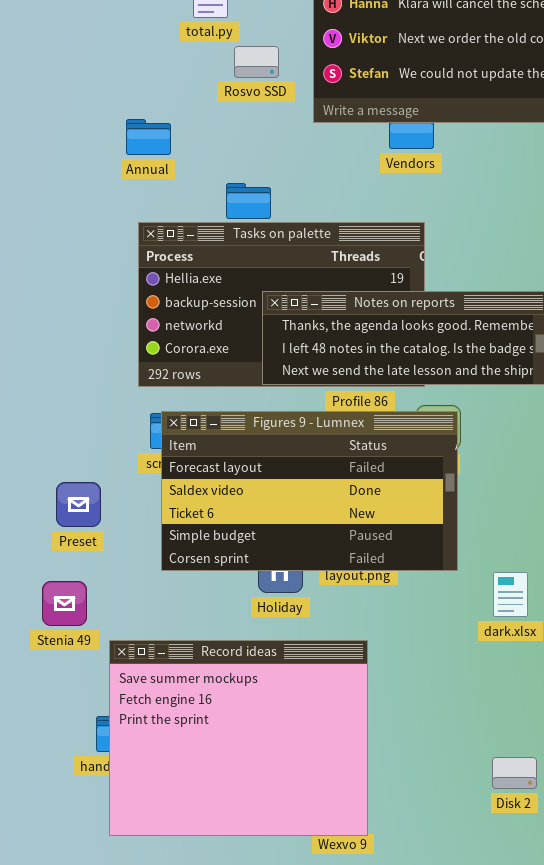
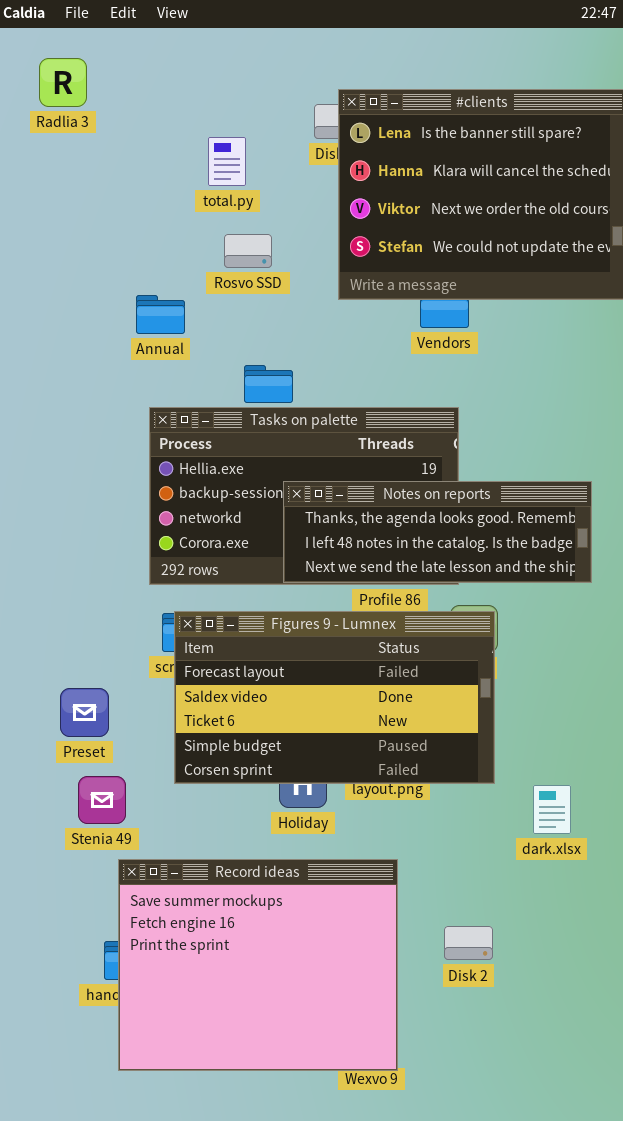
Rosvo SSD: [234,46,279,78] -> [224,234,272,268], moved
Stenia 49: [42,581,87,626] -> [78,776,126,824], moved
Disk 2: [492,757,537,789] -> [444,926,493,960], moved

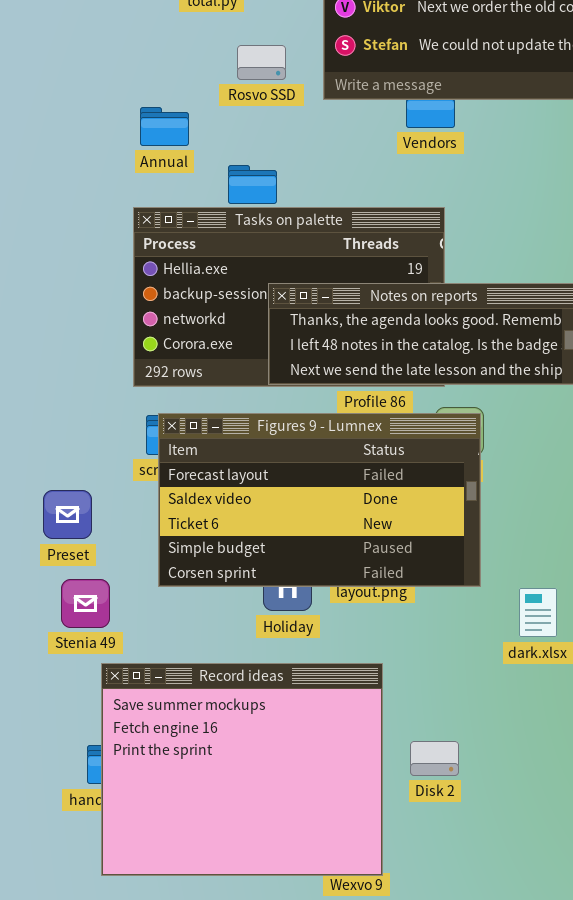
Rosvo SSD: [224,234,272,268] -> [237,45,286,80], moved
Annual: [136,295,185,334] -> [140,107,189,146], moved
Disk 2: [444,926,493,960] -> [410,741,459,776], moved

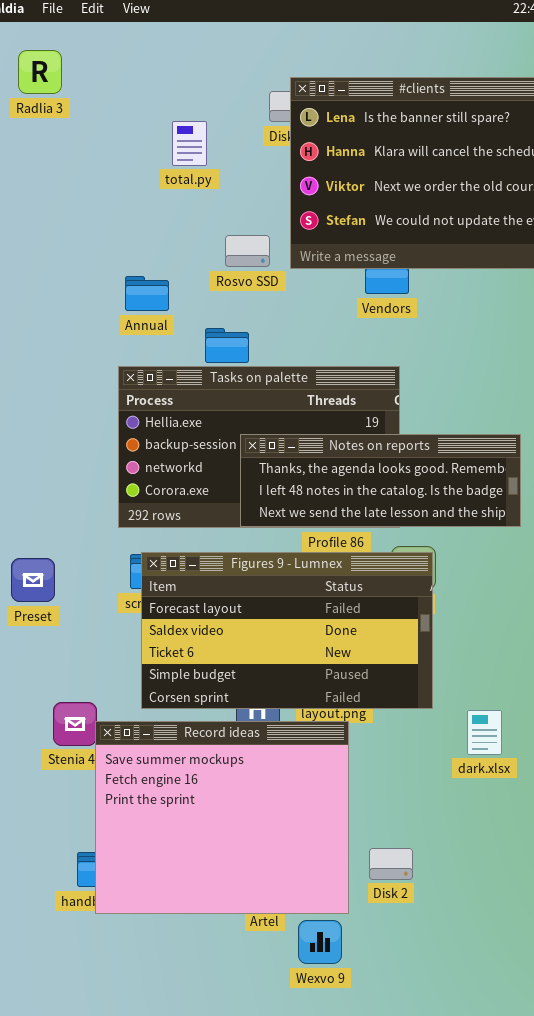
Rosvo SSD: [237,45,286,80] -> [225,235,270,267], moved
Preset: [43,490,92,539] -> [11,558,55,602], moved
Record ideas: [101,663,383,876] -> [95,721,349,914], moved

